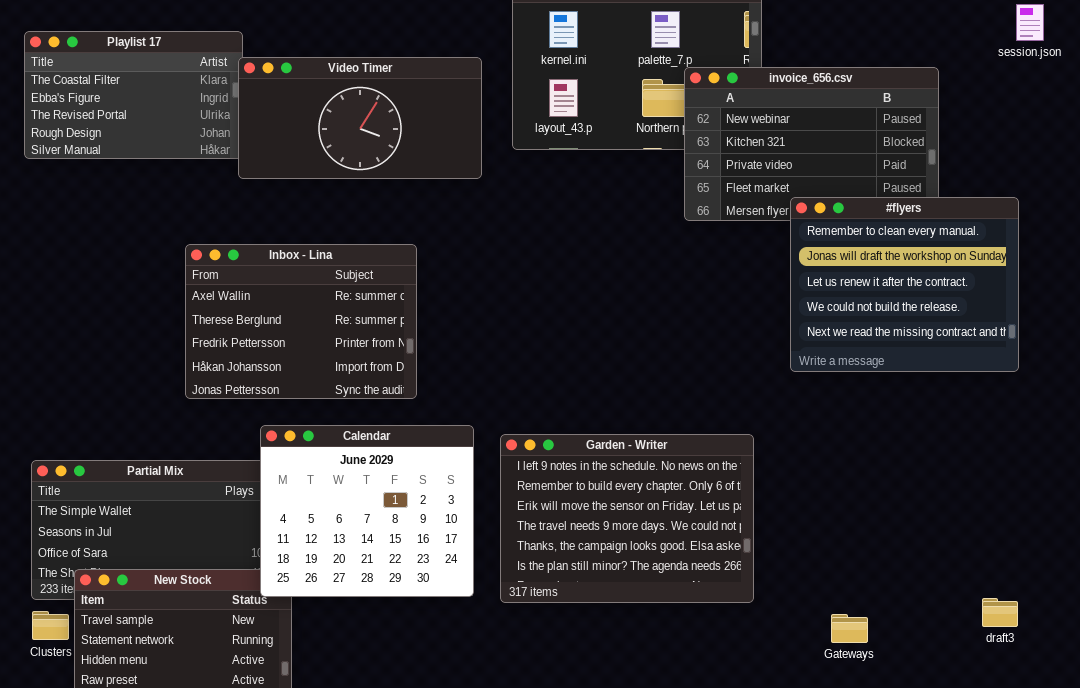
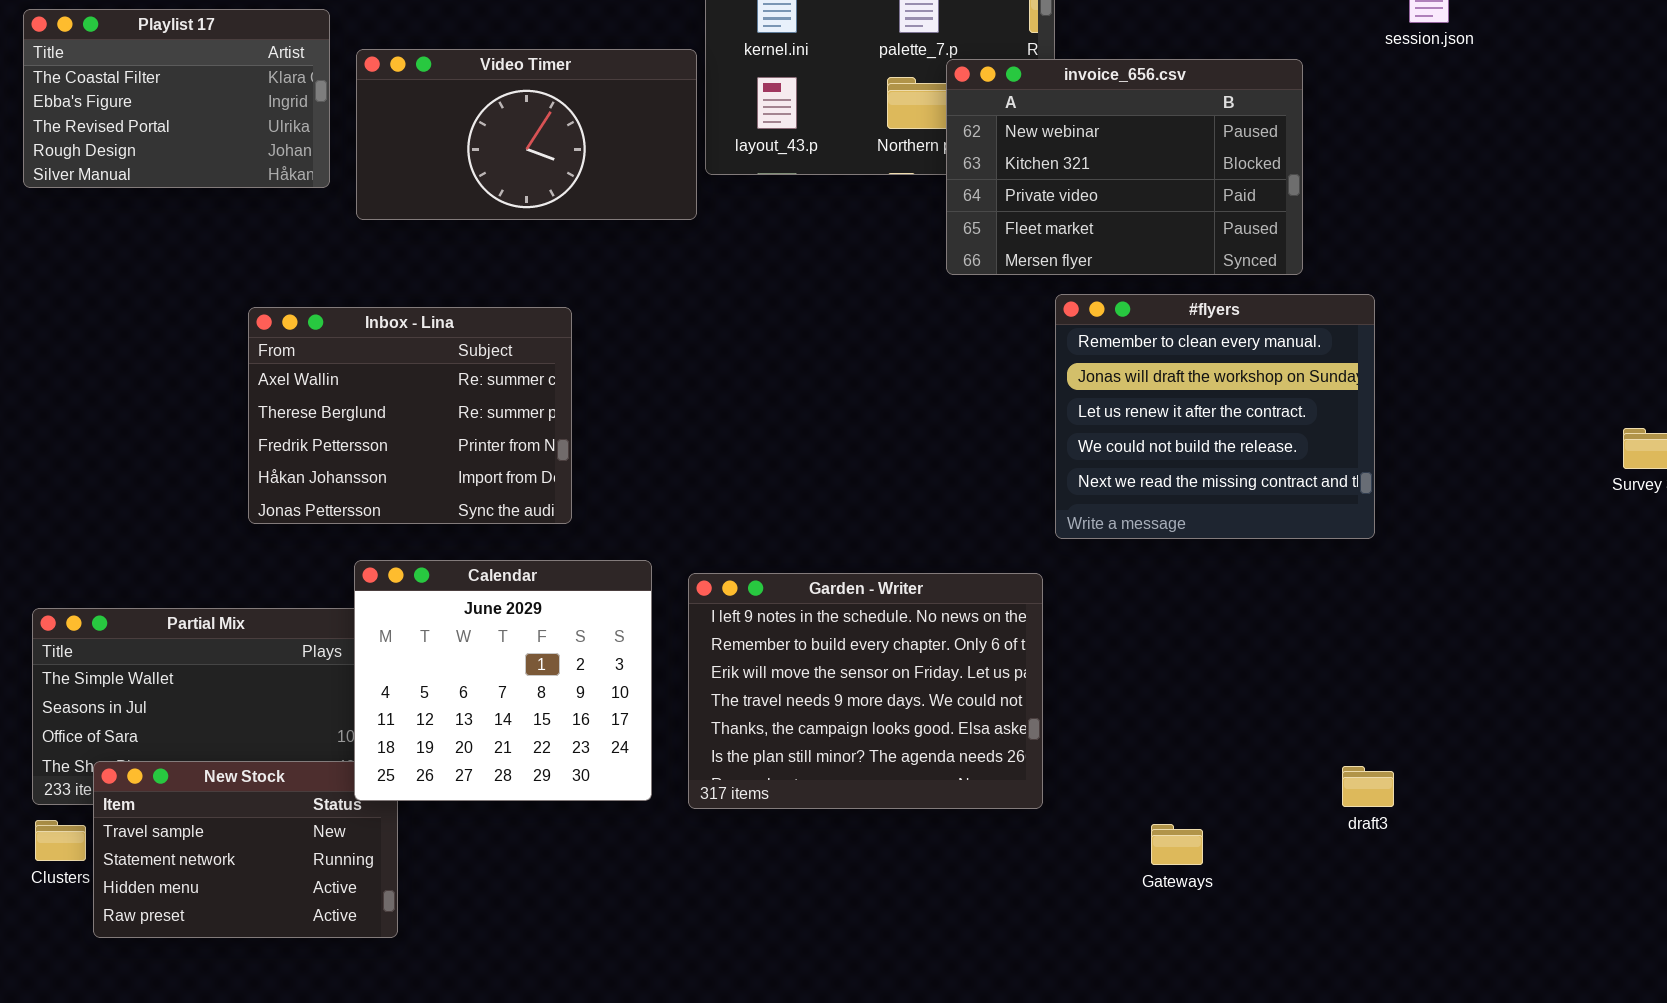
Video Timer: [238,57,482,179] -> [356,49,697,220], moved
#flyers: [790,197,1019,372] -> [1055,294,1375,539], moved
draft3: [982,598,1018,627] -> [1342,766,1394,807], moved

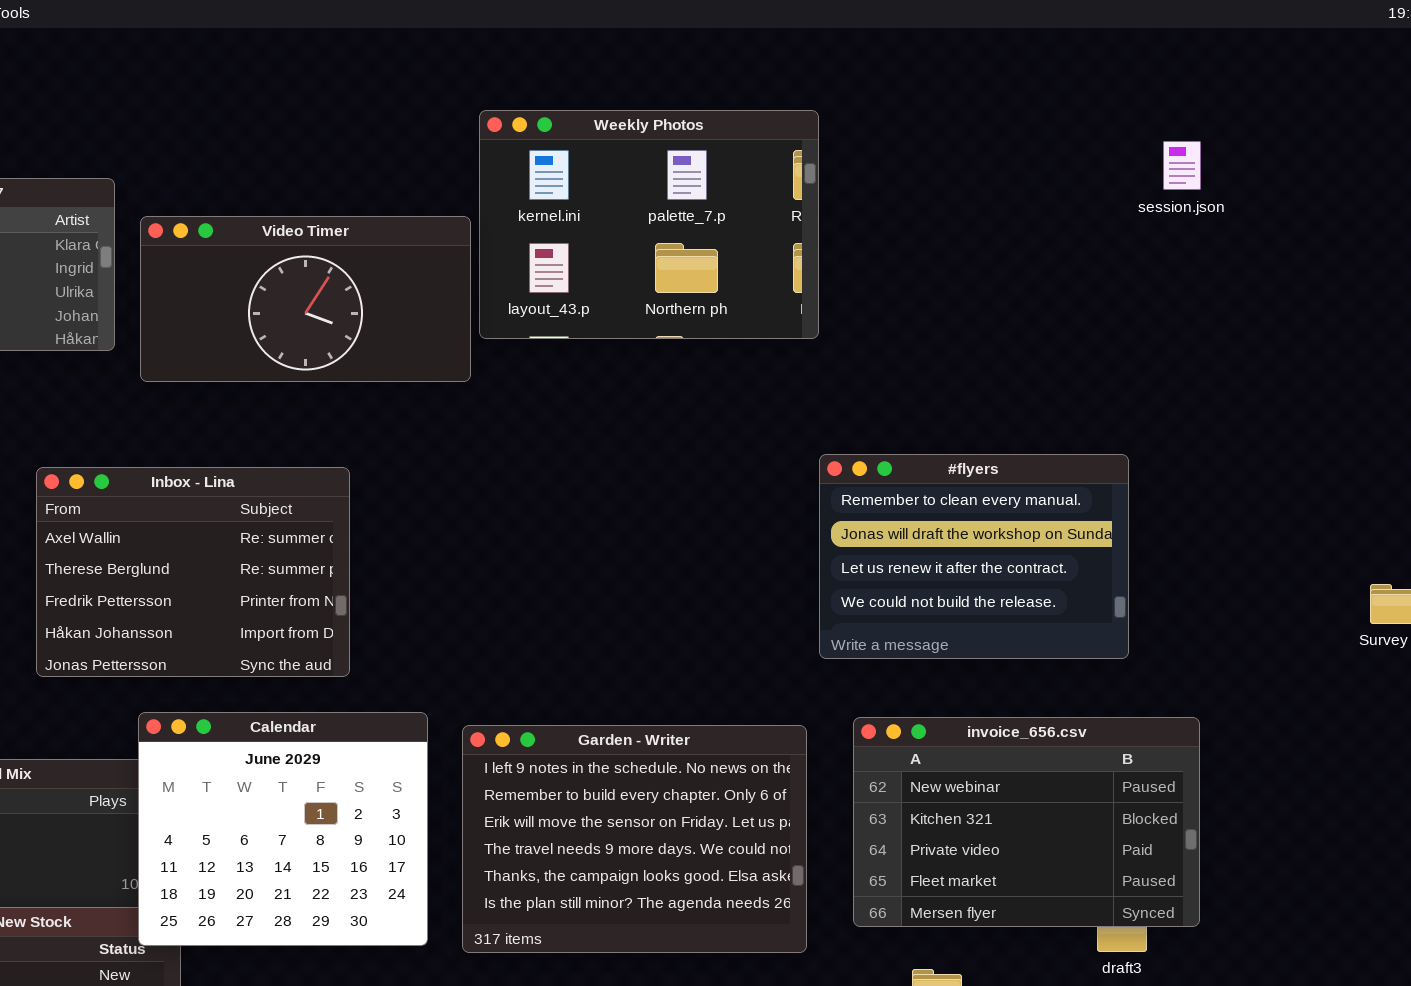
invoice_656.csv: [946,59,1303,275] -> [853,717,1200,927], moved
#flyers: [1055,294,1375,539] -> [819,454,1129,659], resized

